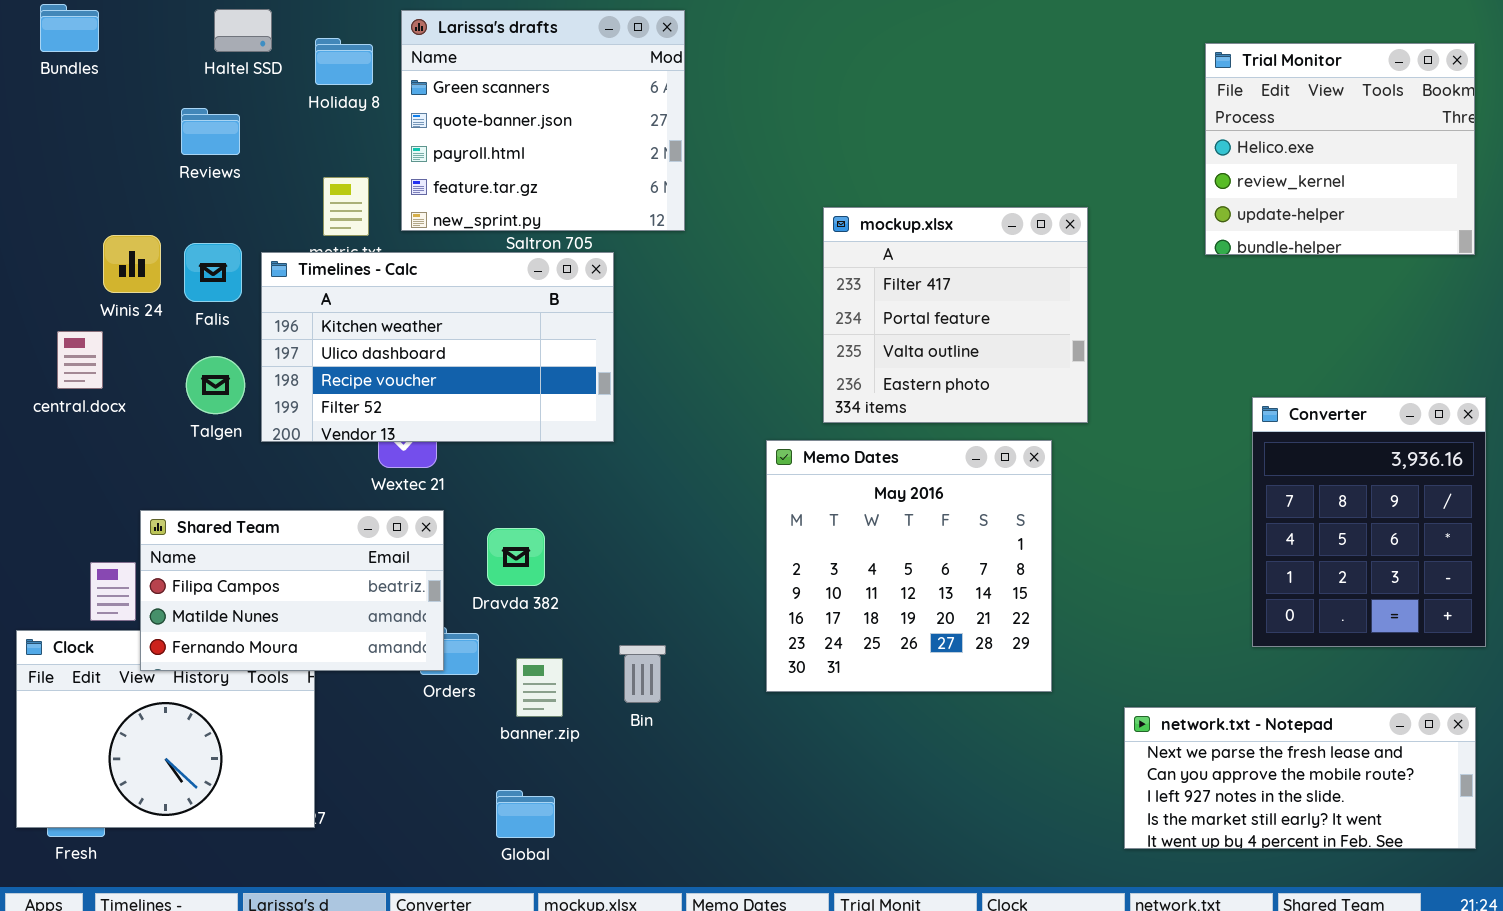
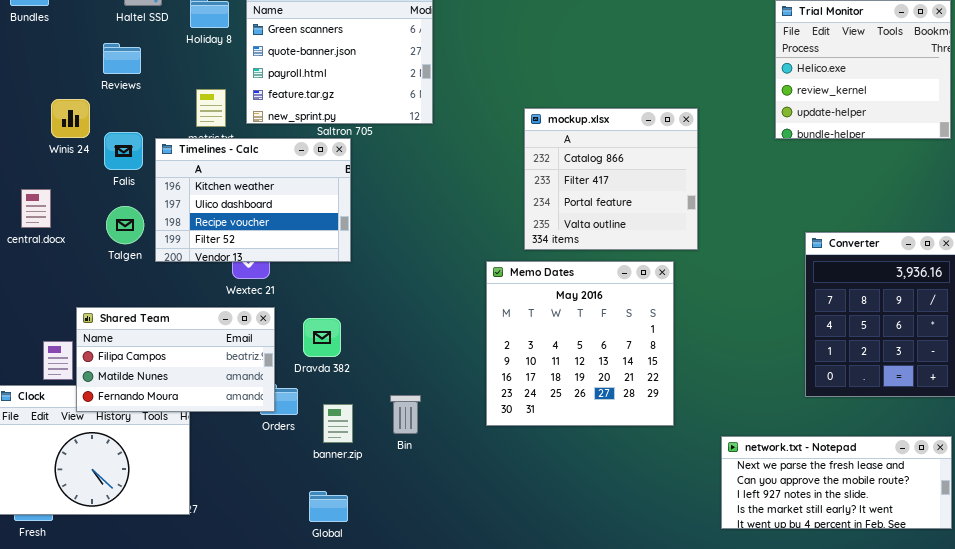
mockup.xlsx: [823,207,1088,423] -> [524,108,698,250], scrolled up 1 row
Winis 24: [103,235,161,293] -> [51,99,90,138], moved
Timelines - Calc: [261,252,614,442] -> [155,138,351,262], resized

